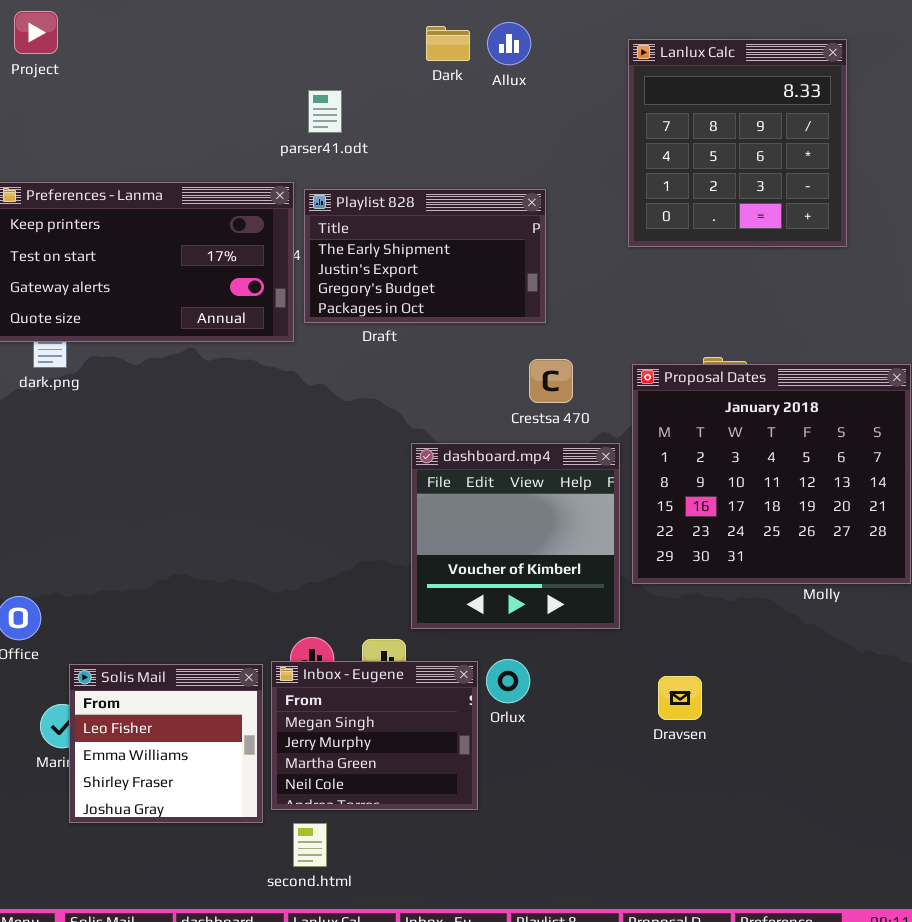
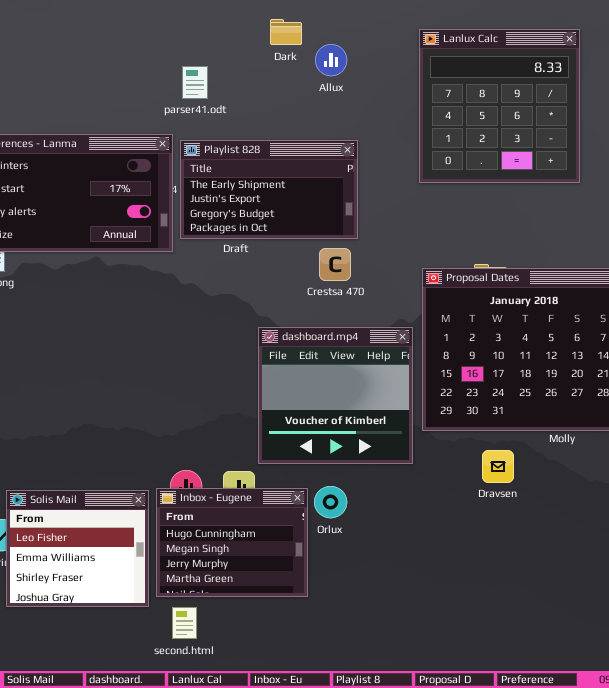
Allux: [487,22,531,65] -> [315,44,347,76], moved
Crestsa 470: [529,359,573,403] -> [319,248,351,281], moved
Inbox - Eugene: [271,661,478,810] -> [156,488,308,597], scrolled up 1 row
Dravsen: [658,676,702,720] -> [482,450,514,483], moved

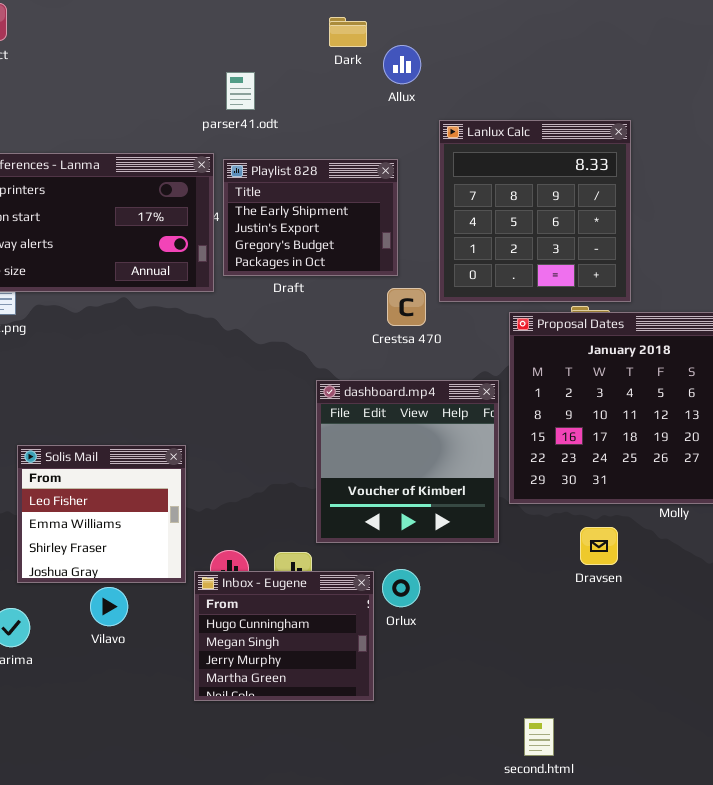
Lanlux Calc: [419,29,580,183] -> [439,120,631,302], moved
Playlist 828: [180,140,358,239] -> [223,159,398,276], resized
Solis Mail: [6,490,149,607] -> [17,445,186,583], moved
second.html: [172,607,197,639] -> [524,718,554,756], moved

